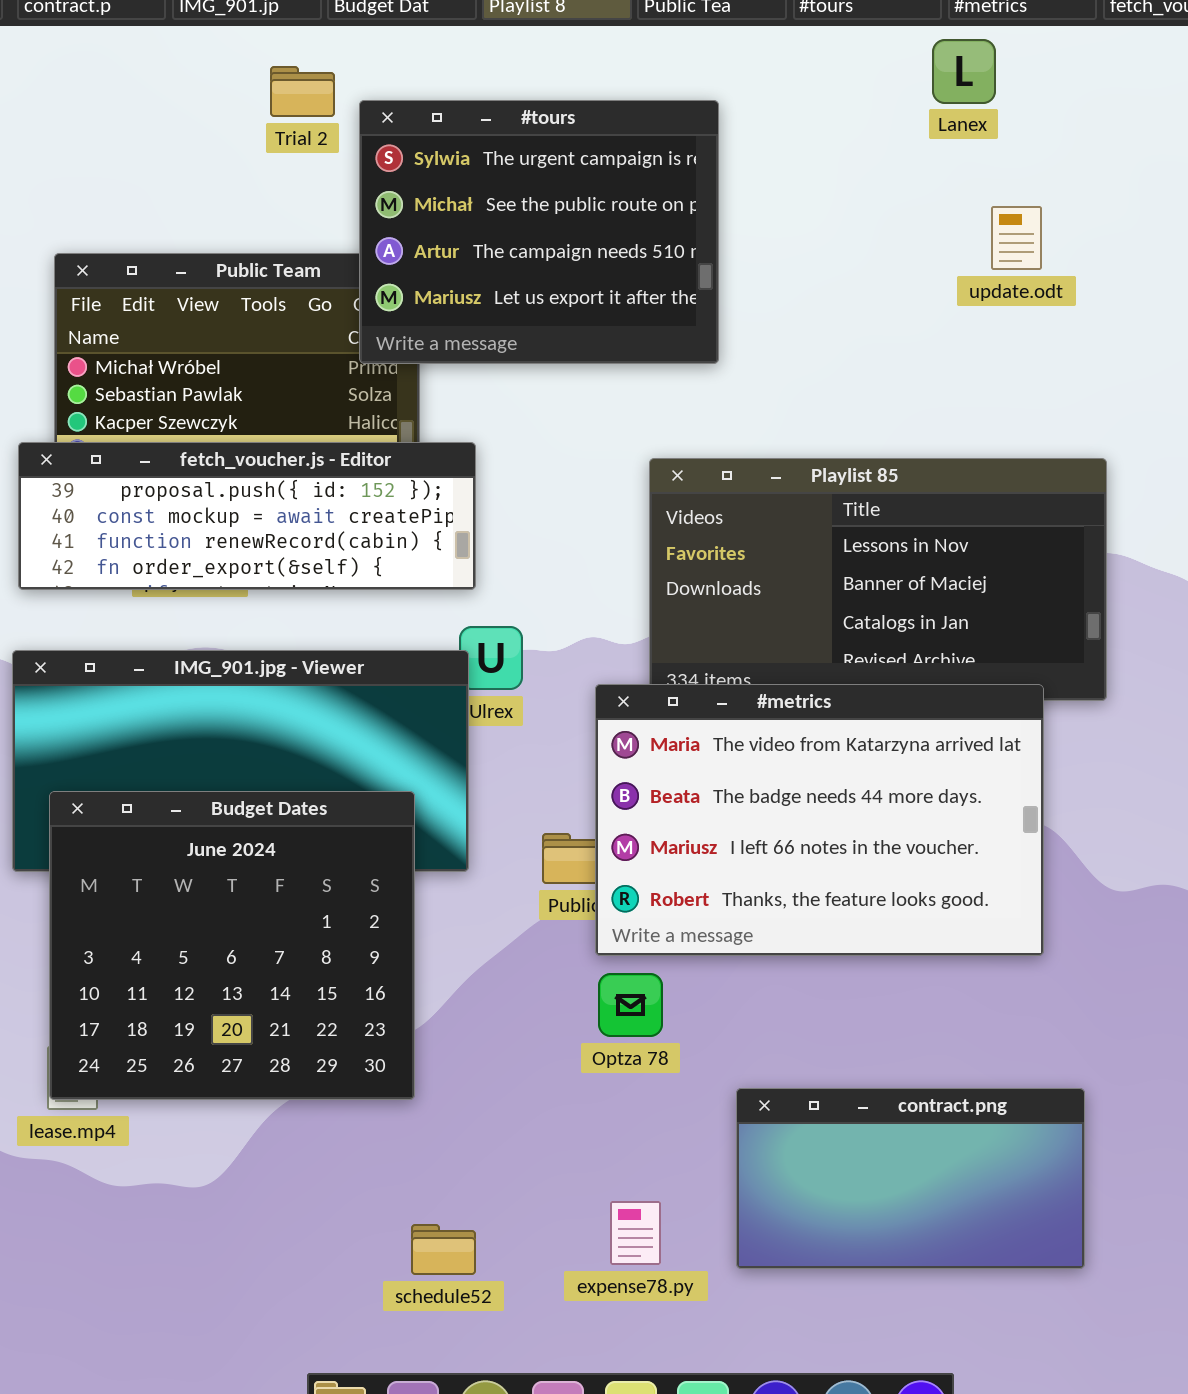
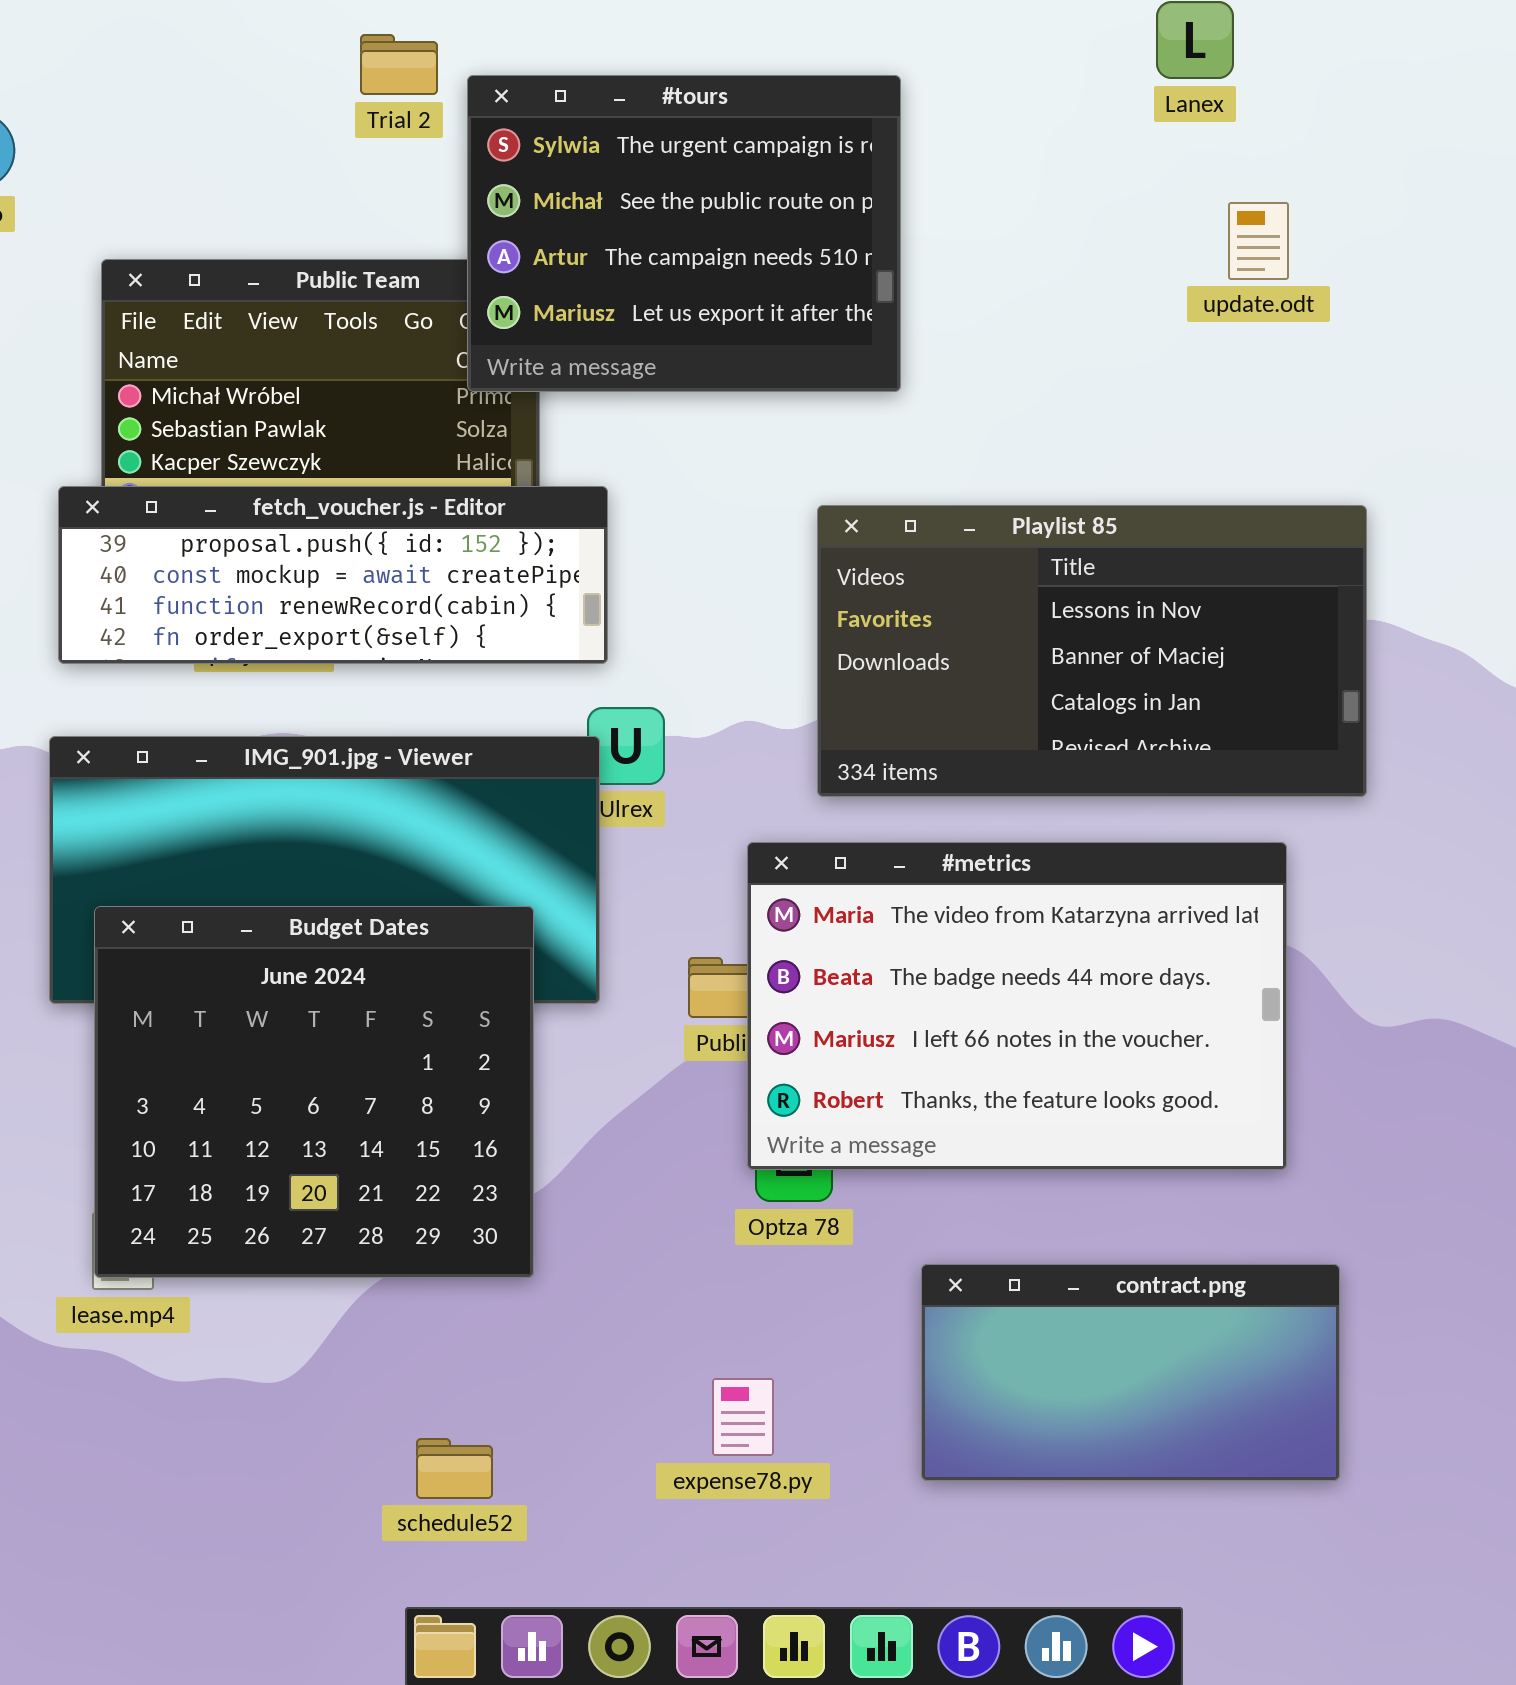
#metrics: [595,684,1044,956] -> [747,842,1287,1170], moved
expense78.py: [610,1201,661,1265] -> [712,1378,774,1456], moved
schedule52: [411,1224,476,1275] -> [416,1438,493,1499], moved

